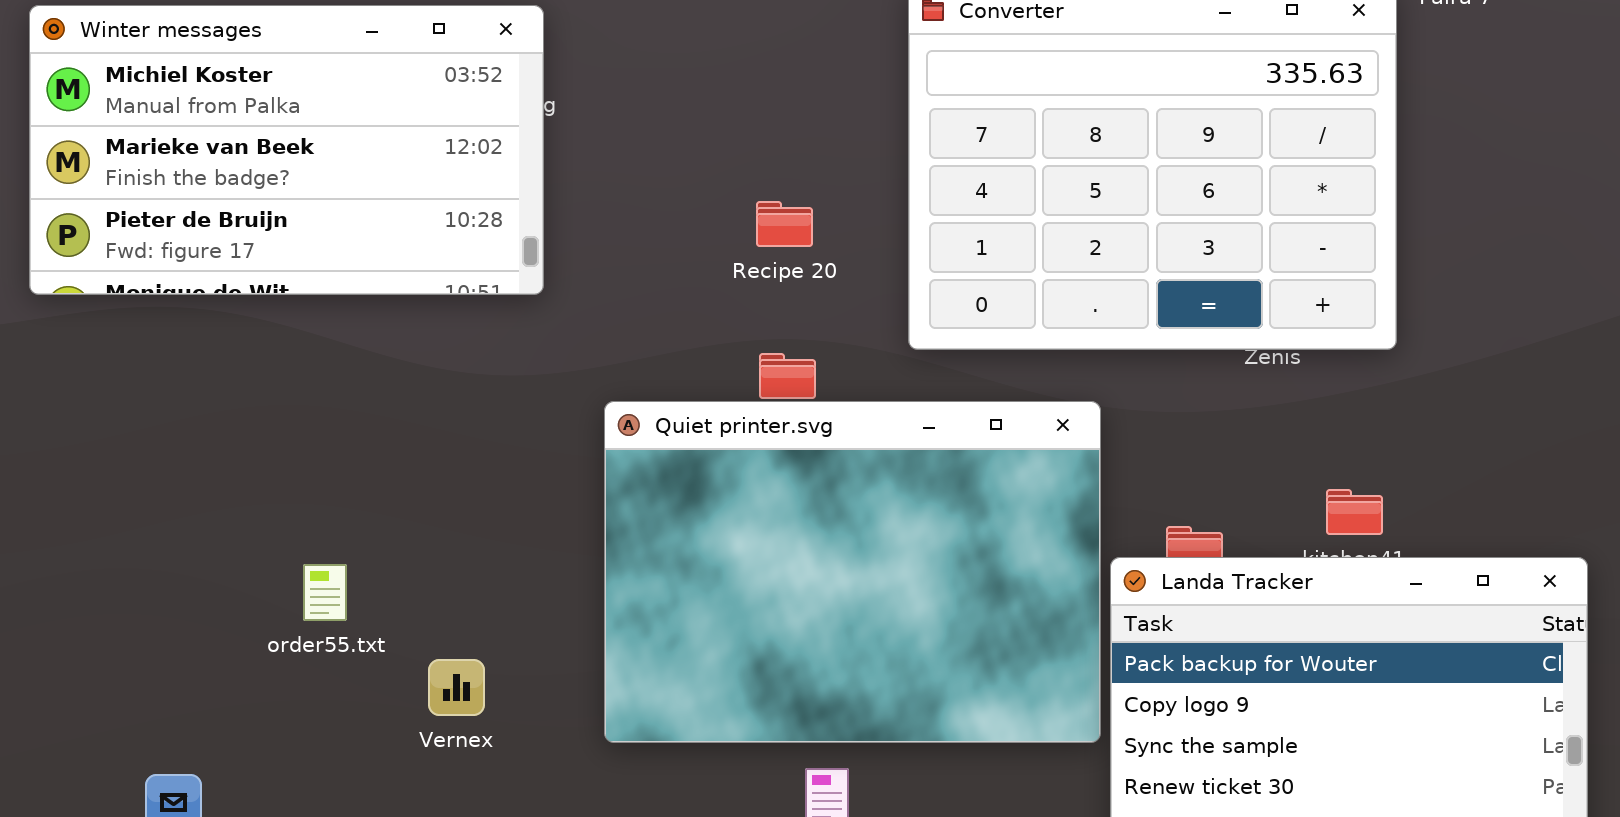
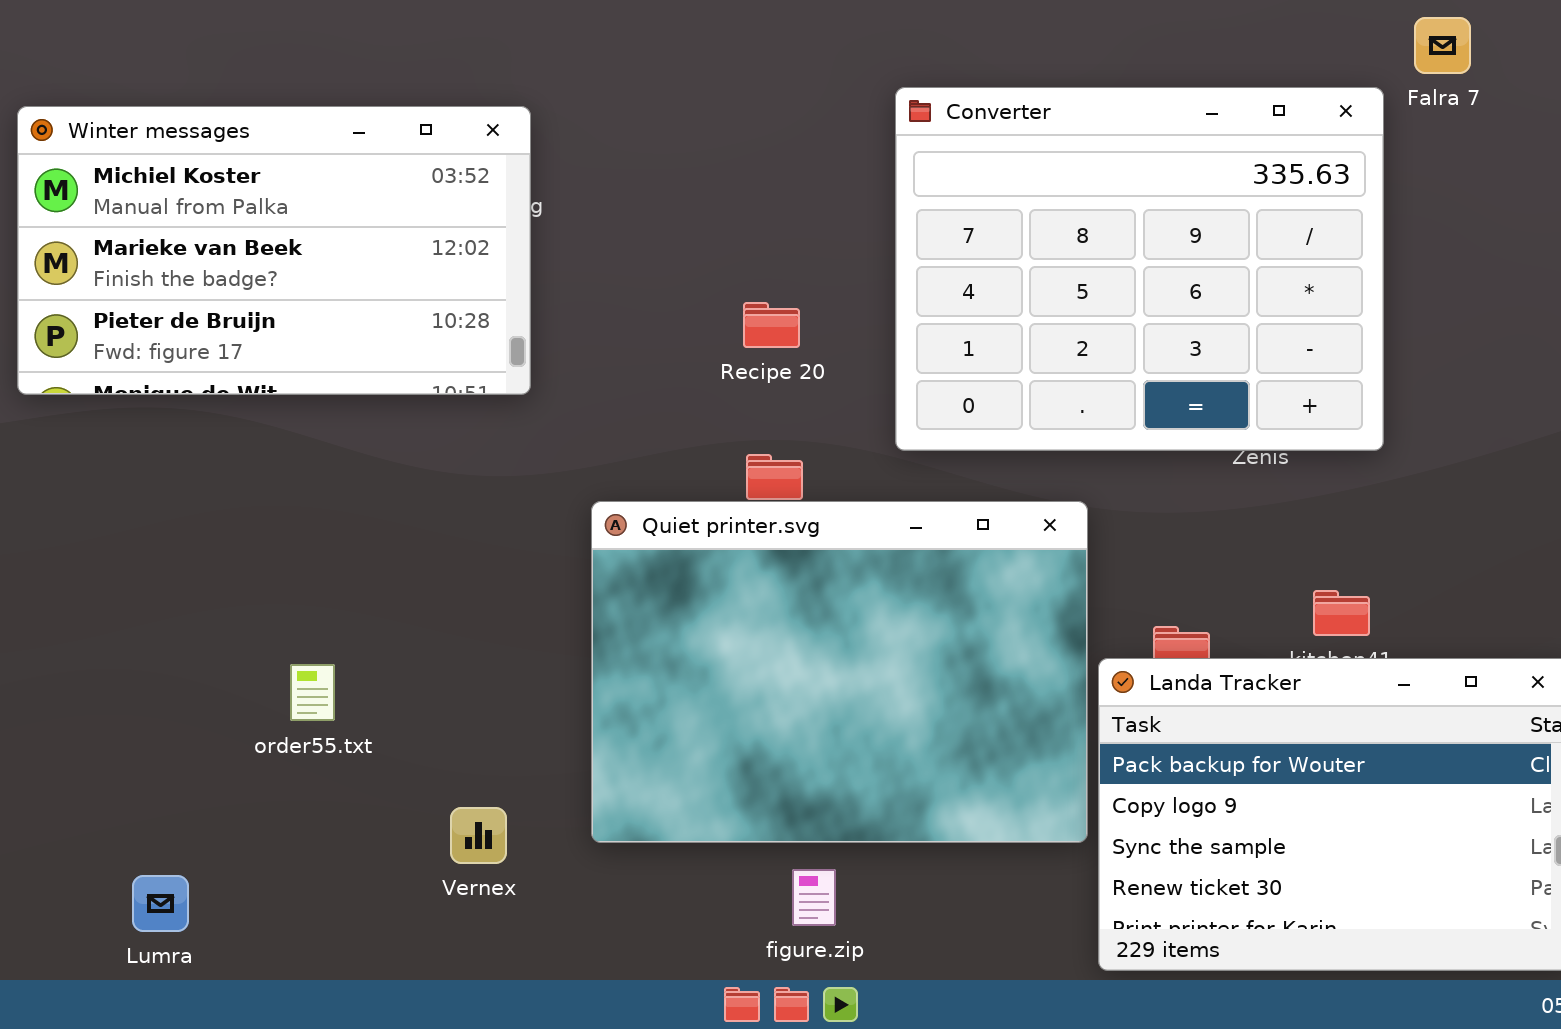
Vernex: [428,659,485,716] -> [450,807,507,864], moved

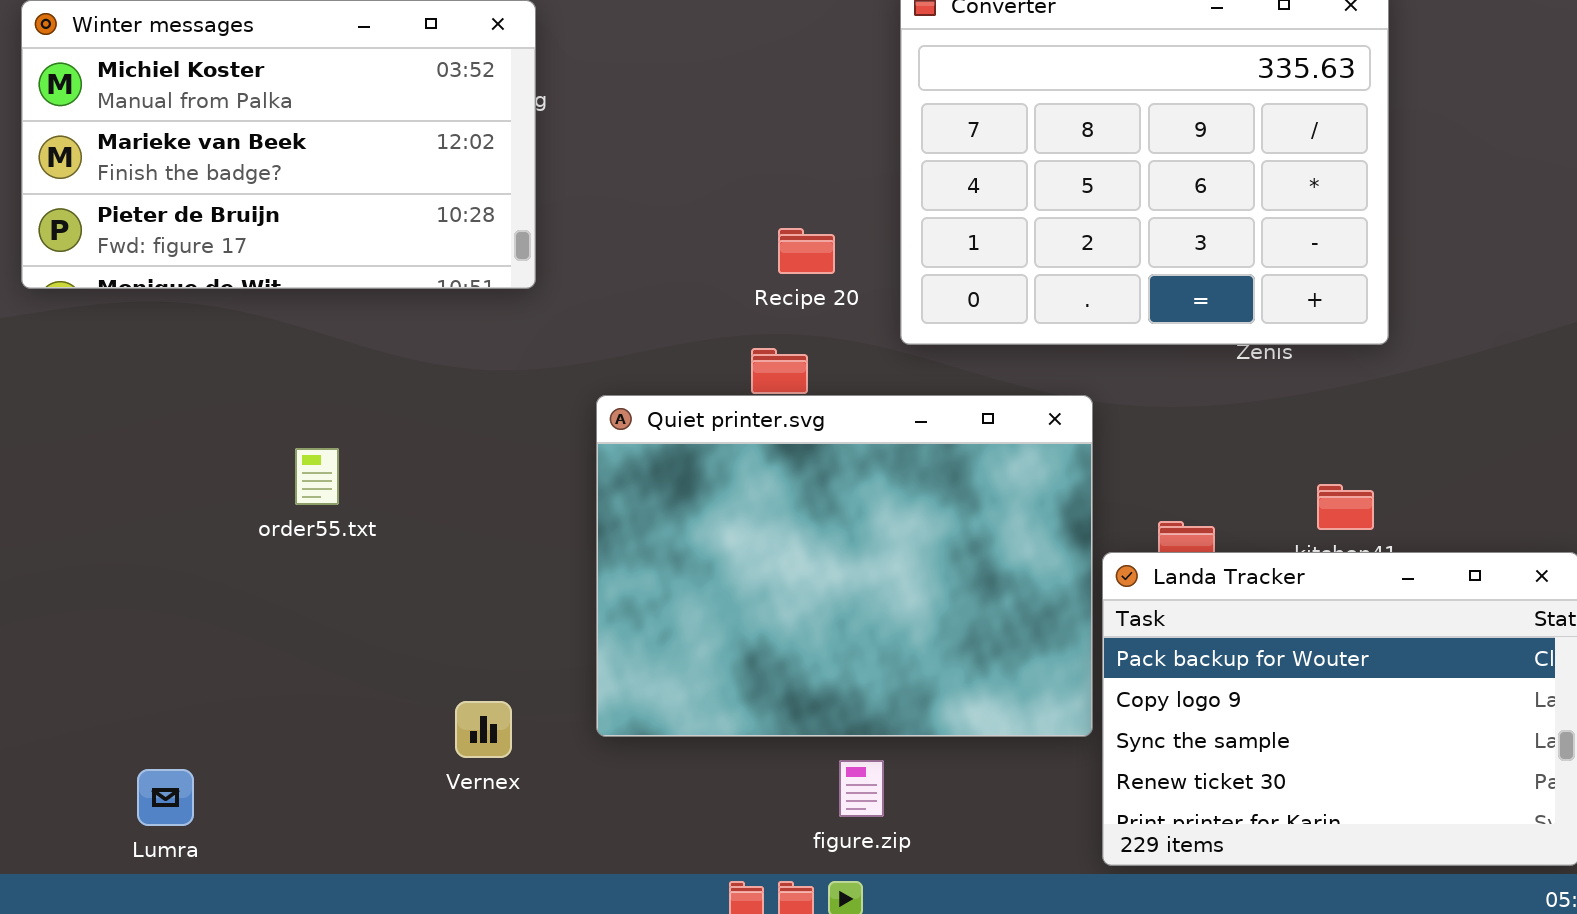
Recipe 20: [743,302,800,348] -> [778,228,835,274], moved
order55.txt: [290,664,335,721] -> [295,448,339,505], moved
figure.zip: [792,869,836,926] -> [839,760,884,817], moved

